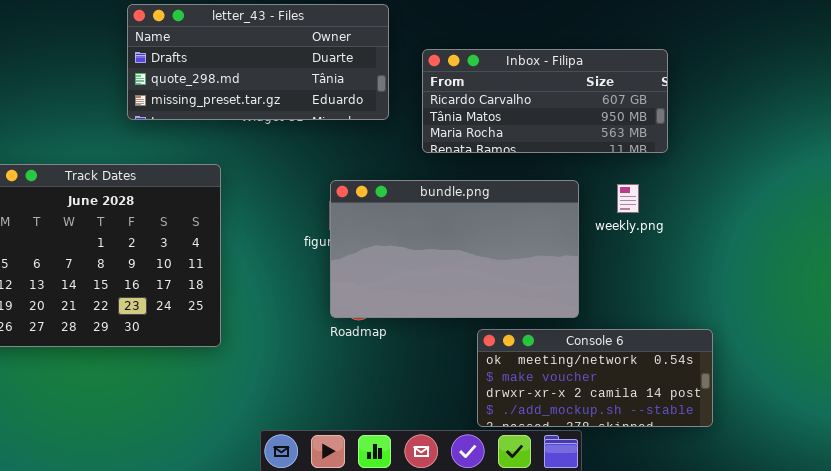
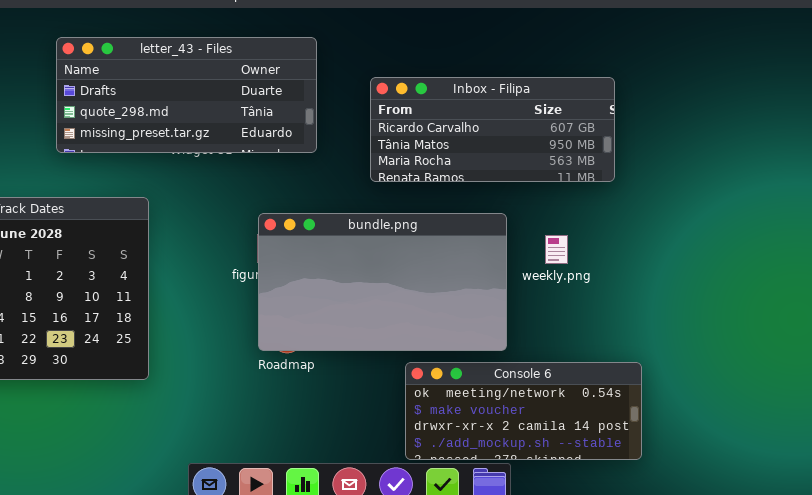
Inbox - Filipa: [422,49,668,153] -> [370,77,615,182], moved
weekly.png: [617,184,639,213] -> [545,235,568,264], moved

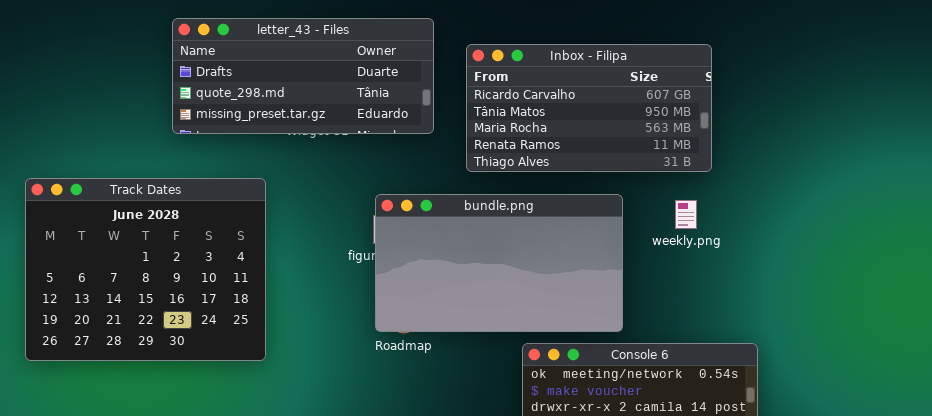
Inbox - Filipa: [370,77,615,182] -> [466,44,712,172], moved, resized
weekly.png: [545,235,568,264] -> [675,200,697,229], moved

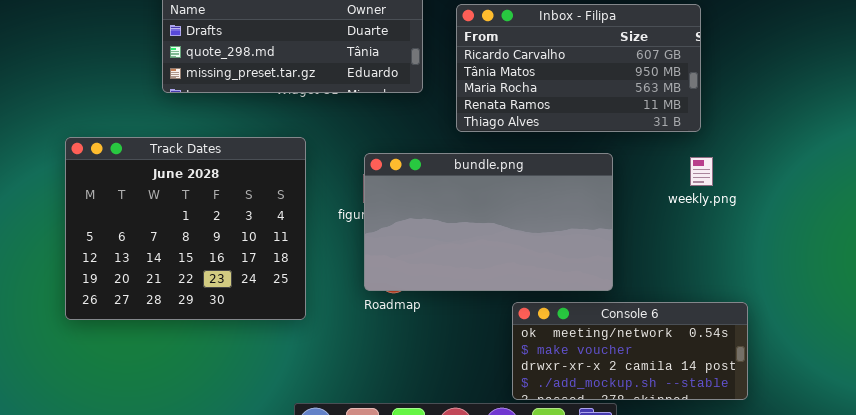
Track Dates: [25,178,266,361] -> [65,137,306,320], moved
weekly.png: [675,200,697,229] -> [690,157,713,186], moved

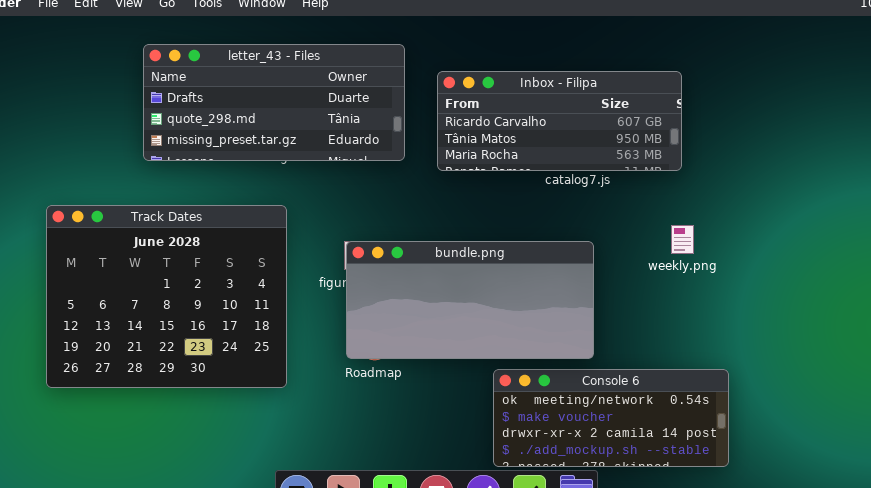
Inbox - Filipa: [456,4,701,132] -> [437,71,682,171], resized
bundle.png: [364,153,613,291] -> [346,241,594,359], resized

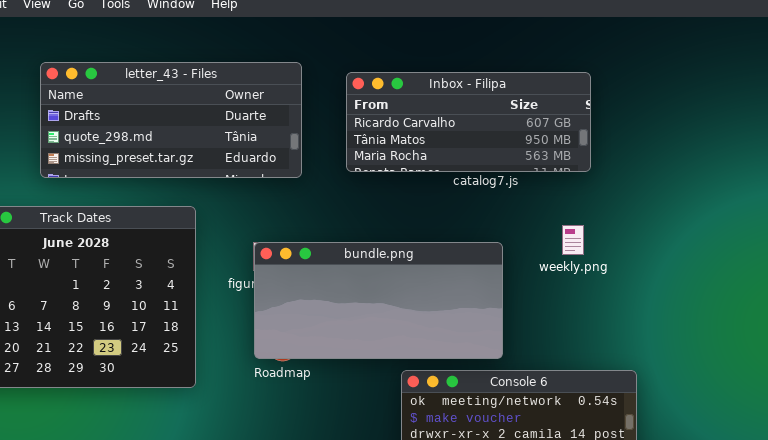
letter_43 - Files: [143,44,405,161] -> [40,62,302,178], moved
weekly.png: [671,225,694,254] -> [562,225,584,255], moved

